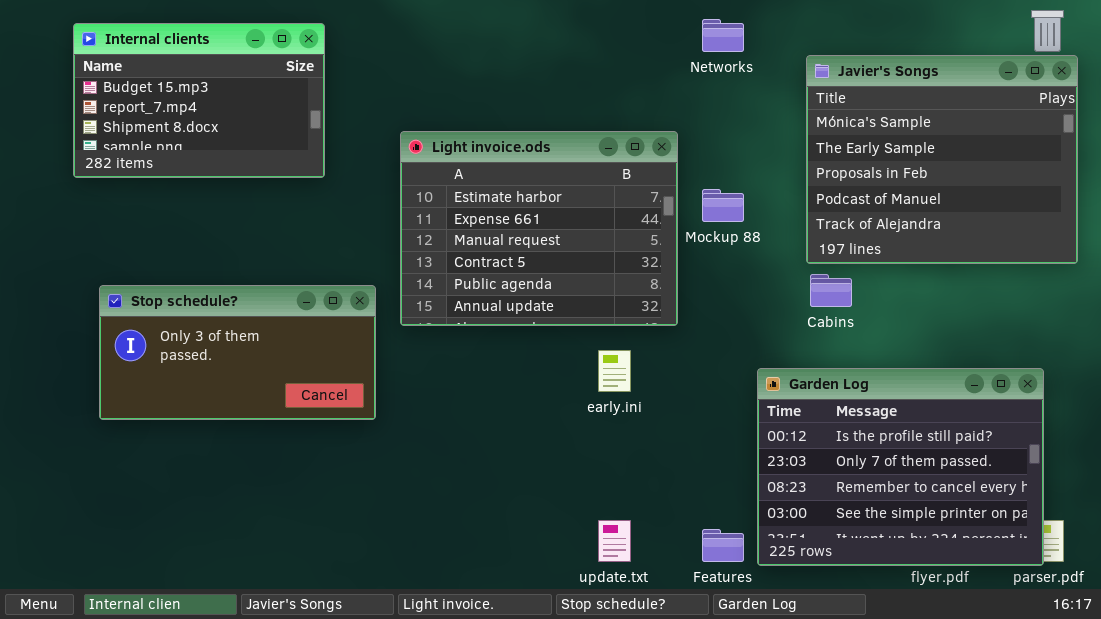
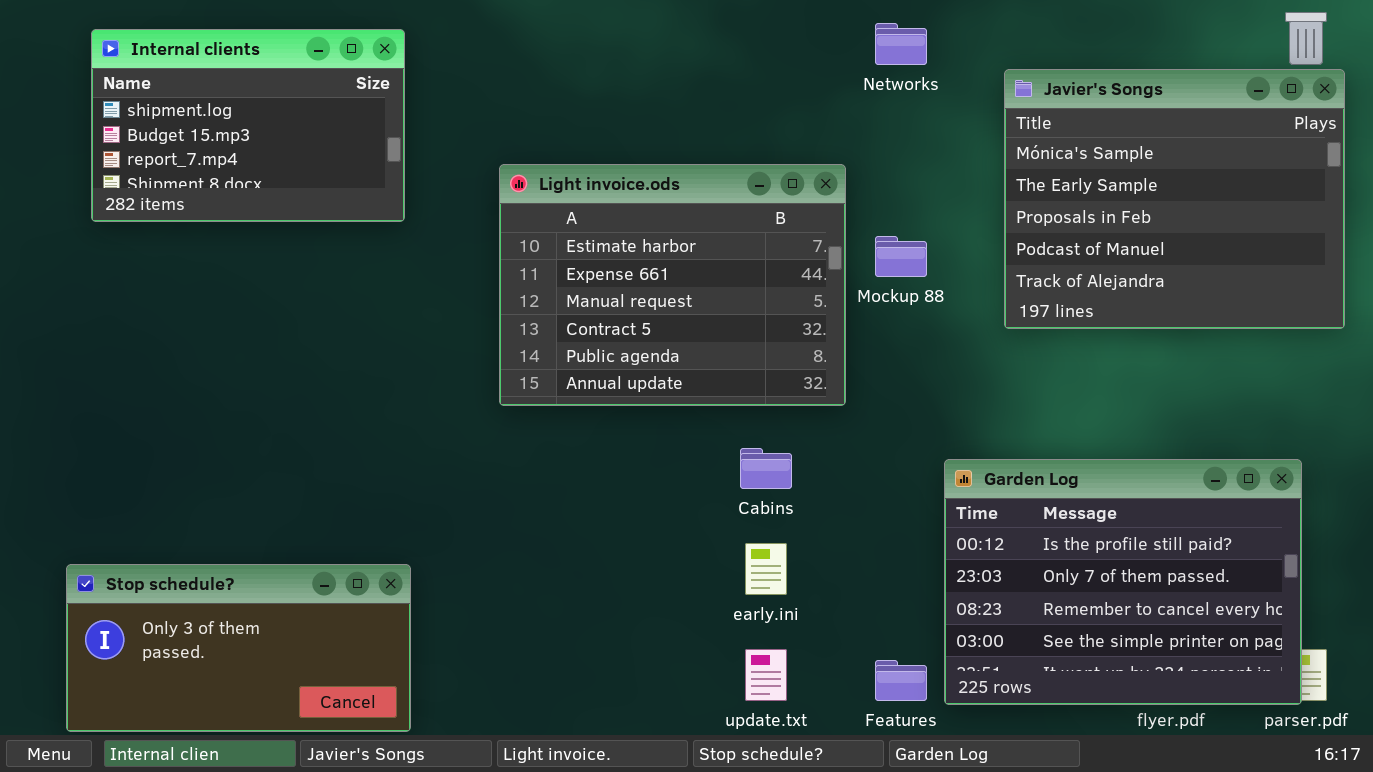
Internal clients: [73,23,325,178] -> [91,29,405,222], scrolled up 1 row
Cabins: [810,274,852,307] -> [740,448,792,489], moved
Stop schedule?: [99,285,376,420] -> [66,564,411,732], moved
early.ini: [598,350,631,392] -> [745,543,787,595], moved

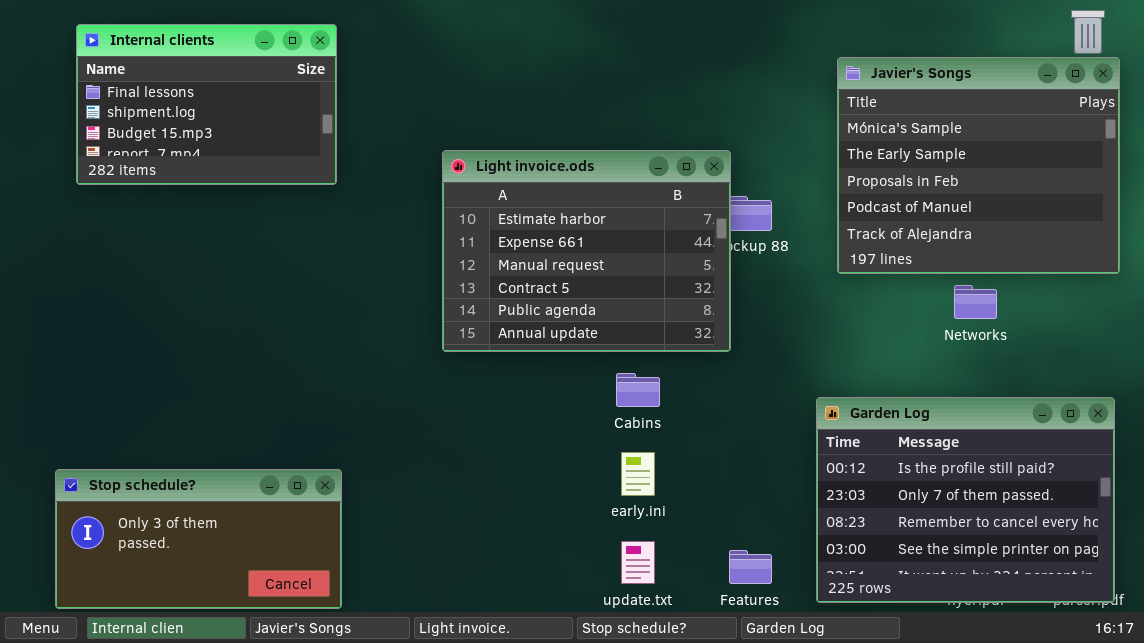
Networks: [875,23,927,65] -> [954,285,997,319], moved
Internal clients: [91,29,405,222] -> [76,24,337,185], scrolled up 1 row
Light invoice.ods: [499,164,846,406] -> [442,150,731,352], moved
Garden Log: [944,459,1302,705] -> [816,397,1115,603], moved

